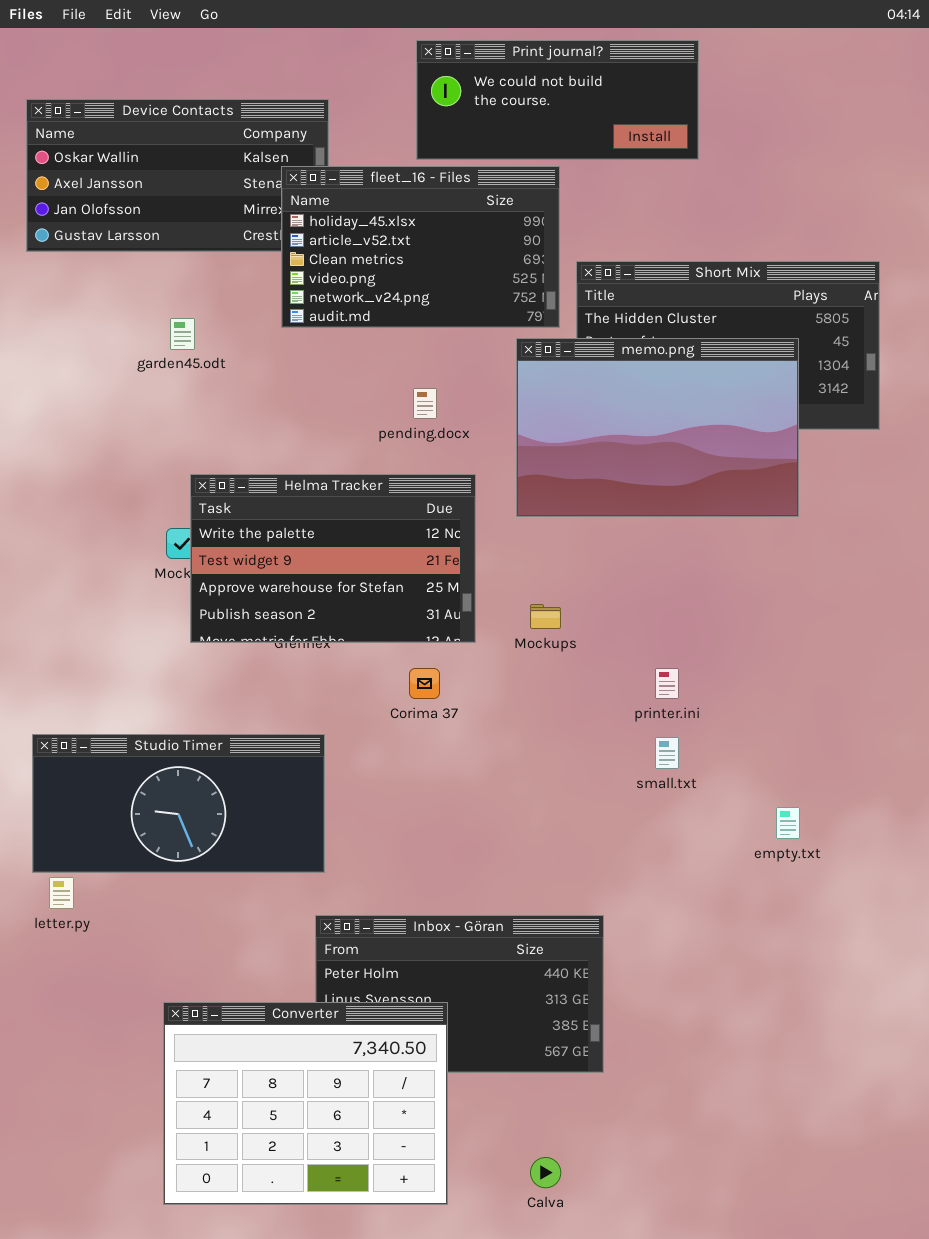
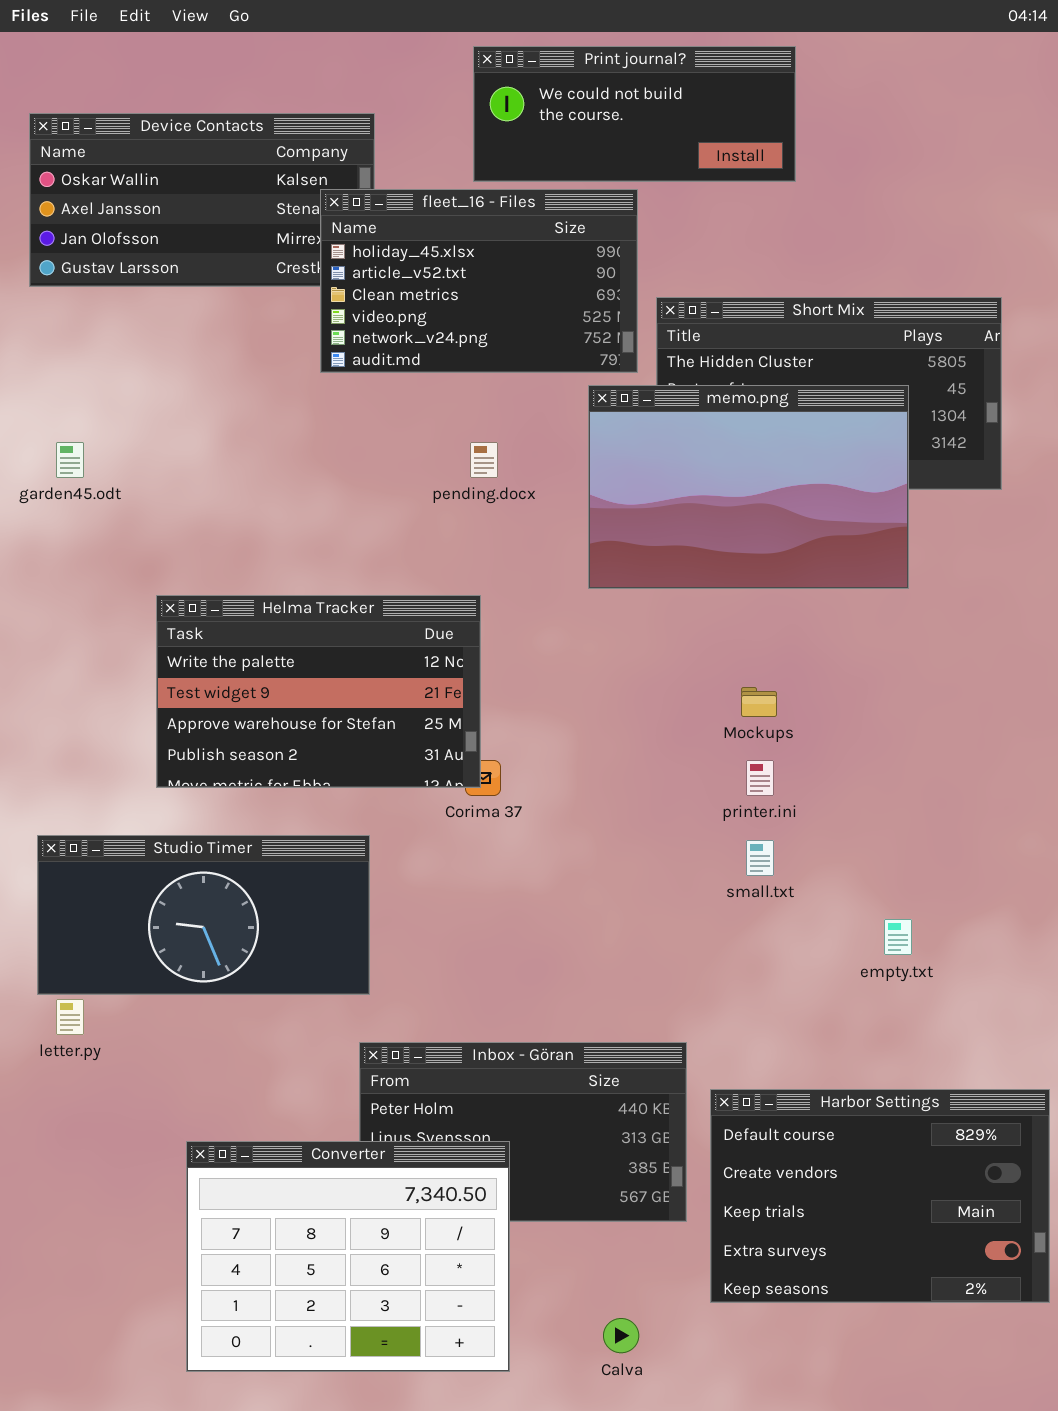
garden45.odt: [170,318,195,350] -> [56,442,84,478], moved
Helma Tracker: [190,474,476,643] -> [156,595,481,788], moved
Mockups: [530,604,561,629] -> [741,687,777,717], moved
Harbor Settings: none -> [710,1089,1050,1303], opened

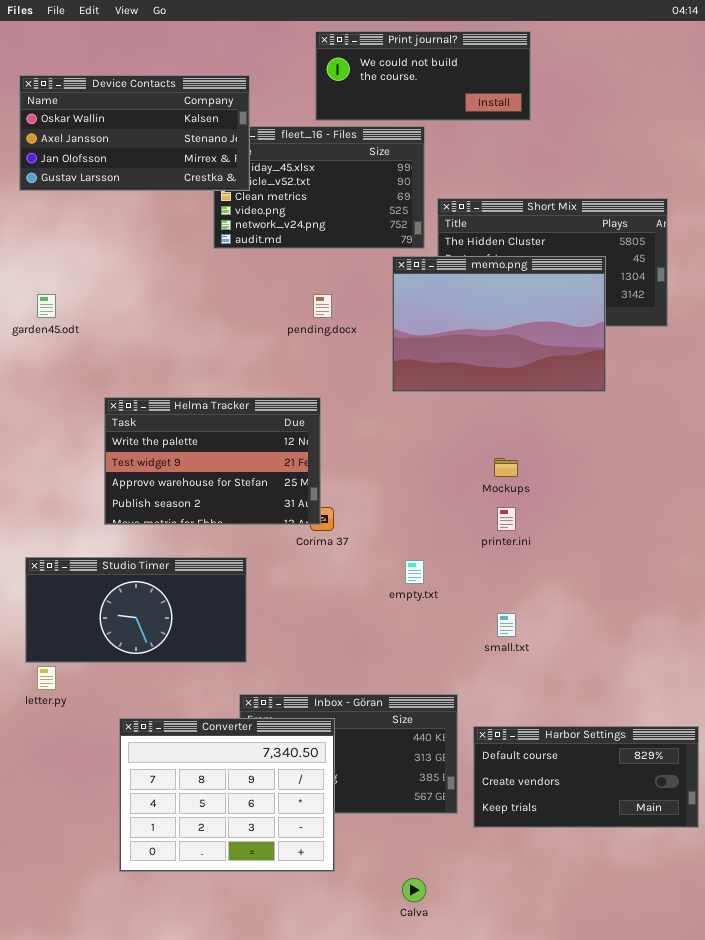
Device Contacts: [29,113,375,287] -> [19,75,250,191], raised
small.txt: [746,840,774,876] -> [497,613,516,637], moved
empty.txt: [884,919,912,955] -> [405,560,424,584], moved
Harbor Settings: [710,1089,1050,1303] -> [473,726,699,828], resized
Converter: [186,1141,510,1372] -> [119,718,335,872], moved

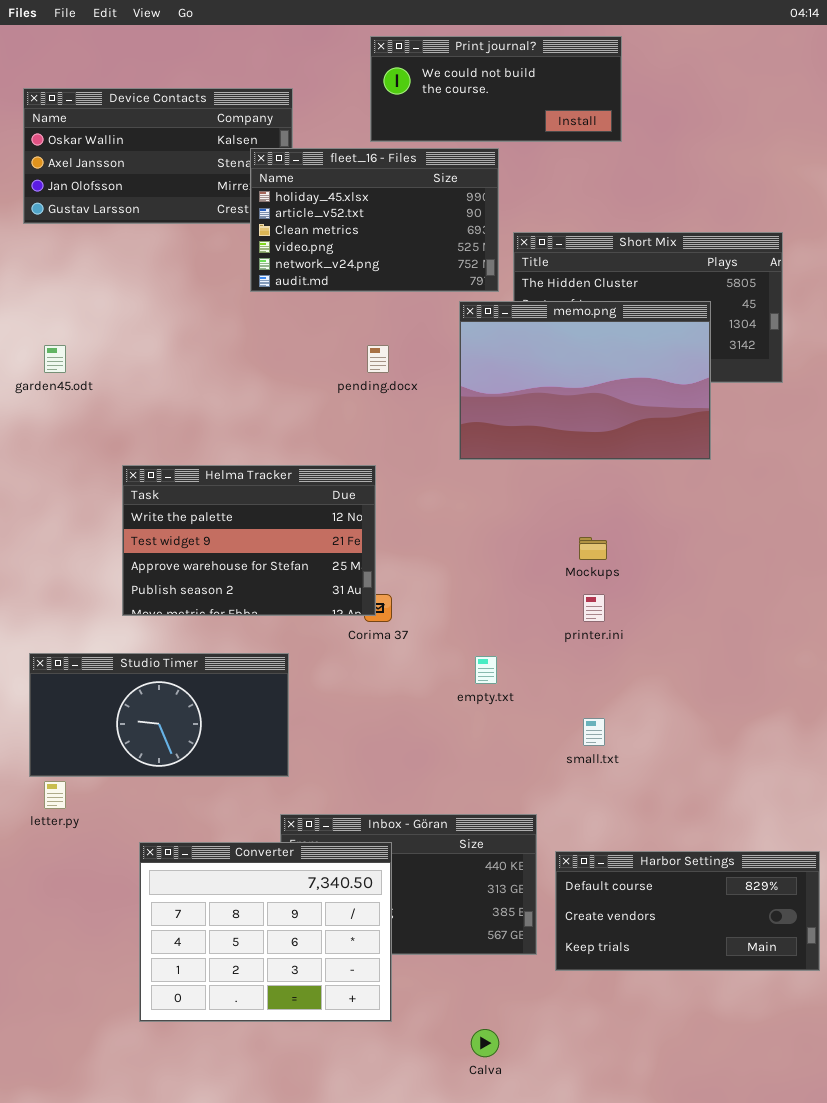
fleet_16 - Files: [213,126,425,249] -> [250,148,499,292], raised

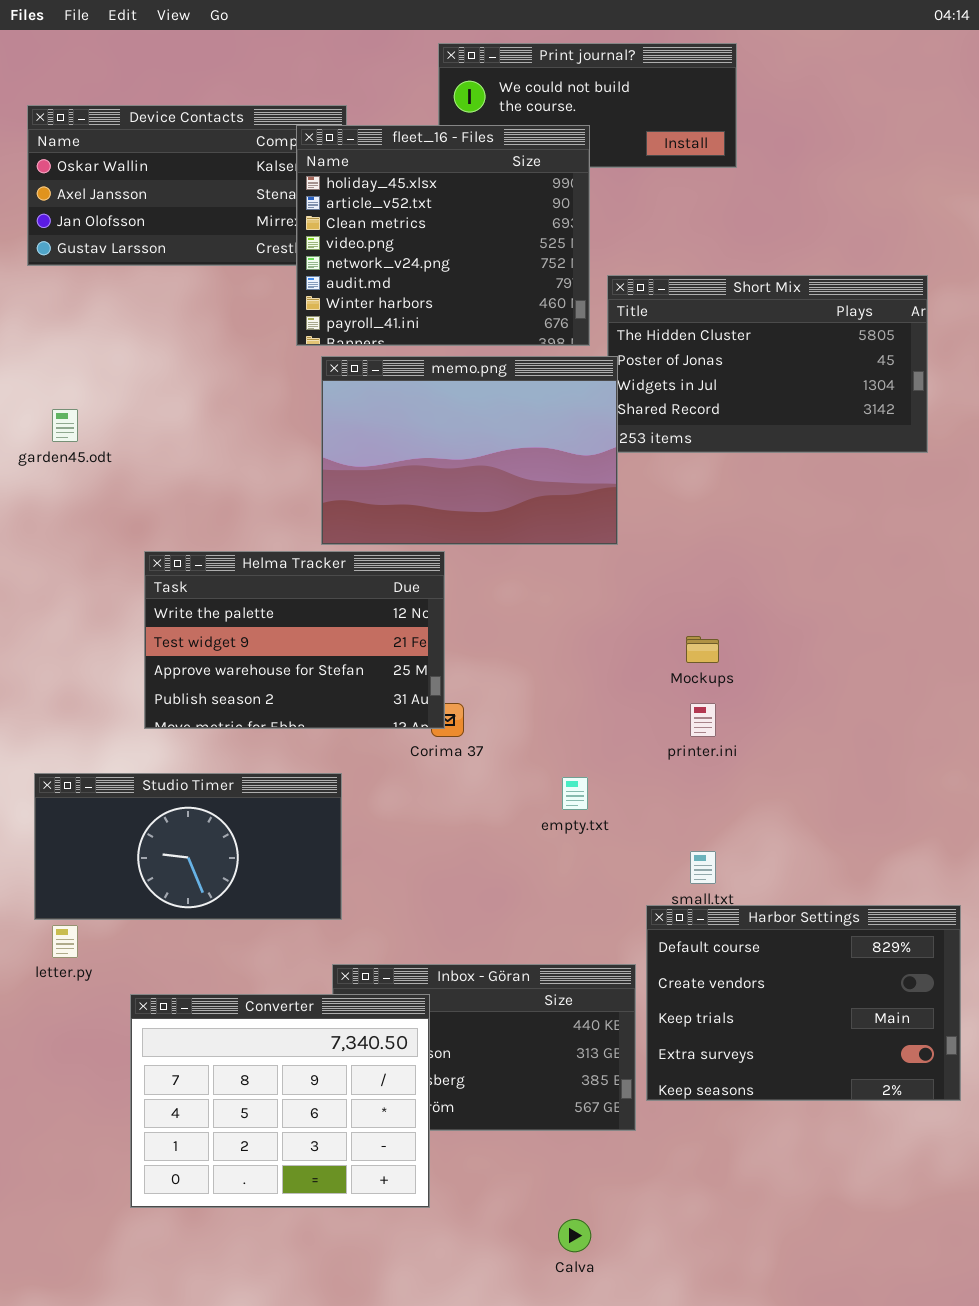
fleet_16 - Files: [250,148,499,292] -> [296,125,590,346], resized
memo.png: [459,301,711,460] -> [321,356,618,545], moved
Converter: [139,842,392,1022] -> [130,994,430,1208], moved
Harbor Settings: [555,851,820,971] -> [646,905,961,1101], moved, resized

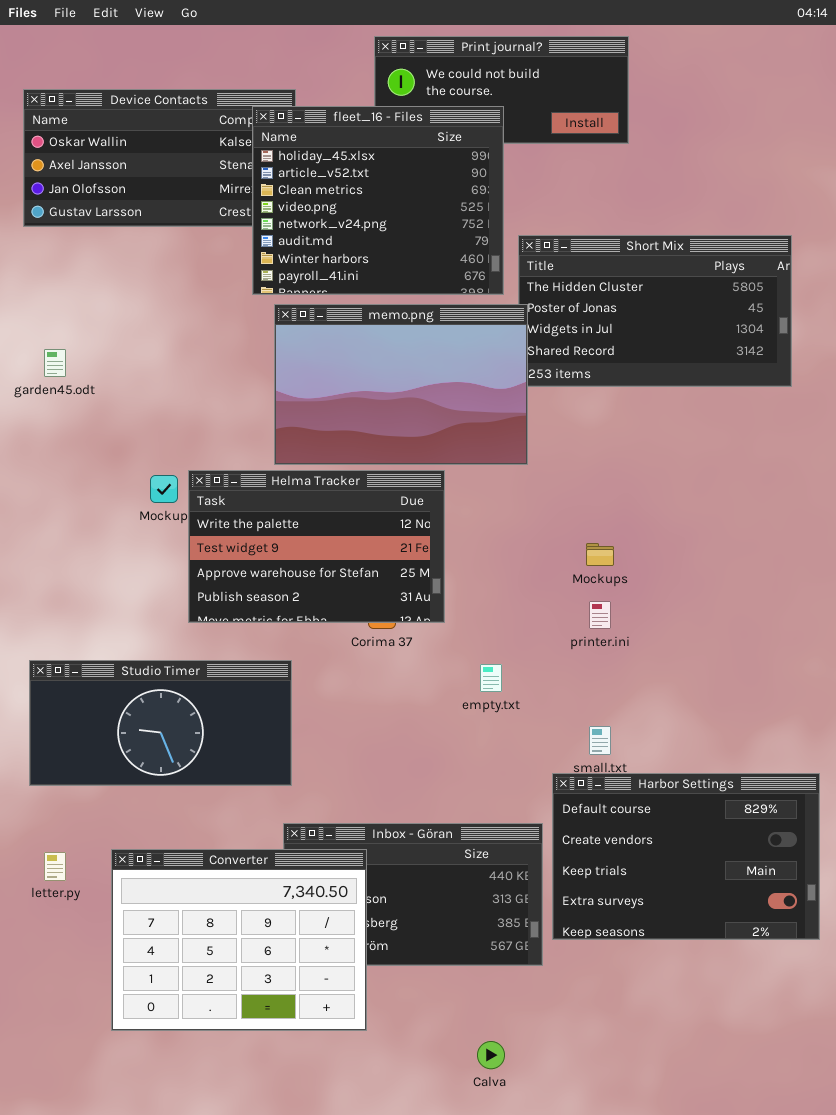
Helma Tracker: [144,551,445,729] -> [188,470,445,623], moved
letter.py: [52,925,78,958] -> [44,852,66,881], moved

